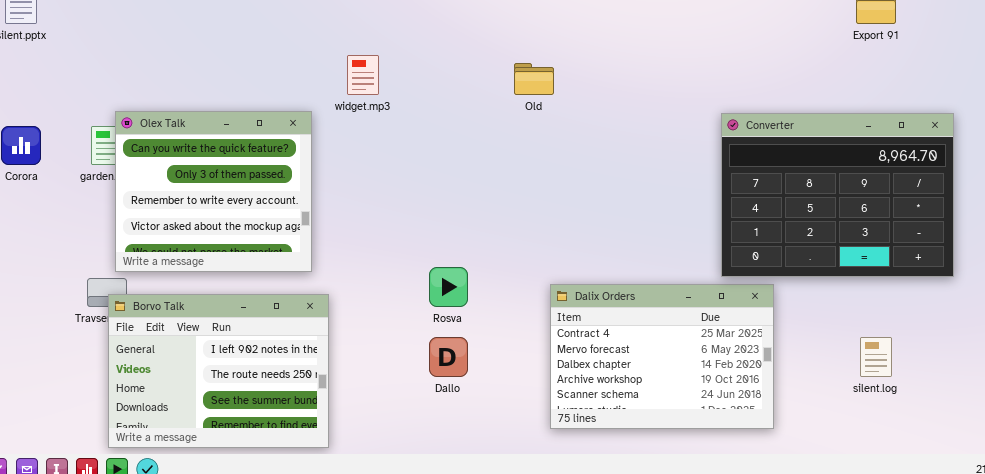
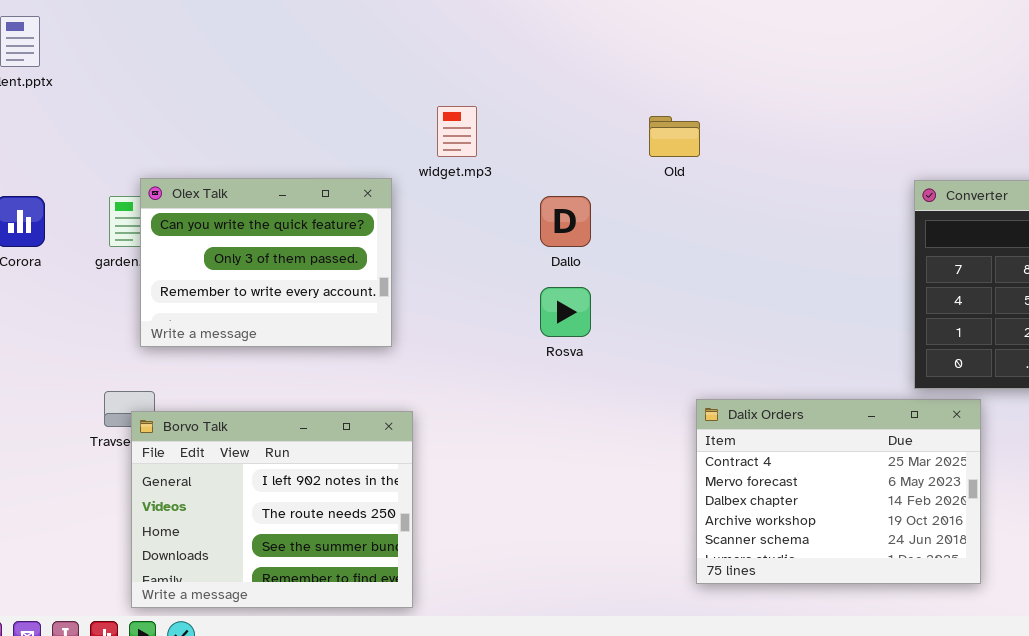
Olex Talk: [115,111,312,272] -> [140,178,392,347], resized
Rosva: [429,267,468,307] -> [540,287,591,337], moved
Dallo: [429,337,468,377] -> [540,196,591,247], moved

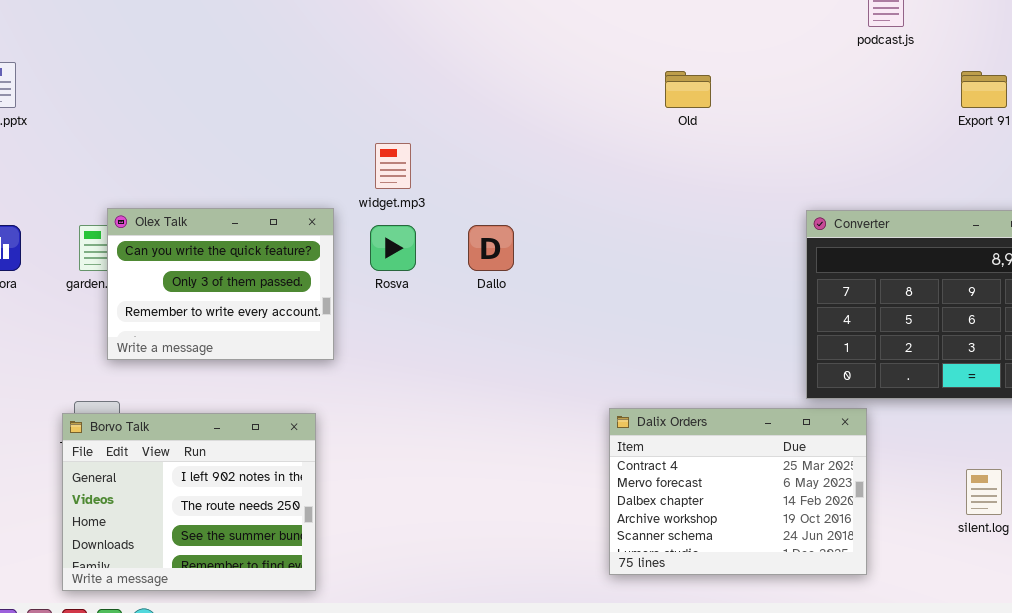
Old: [649,116,700,157] -> [665,71,711,108], moved
Rosva: [540,287,591,337] -> [370,225,416,271], moved
Borvo Talk: [131,411,413,608] -> [62,413,316,591], moved

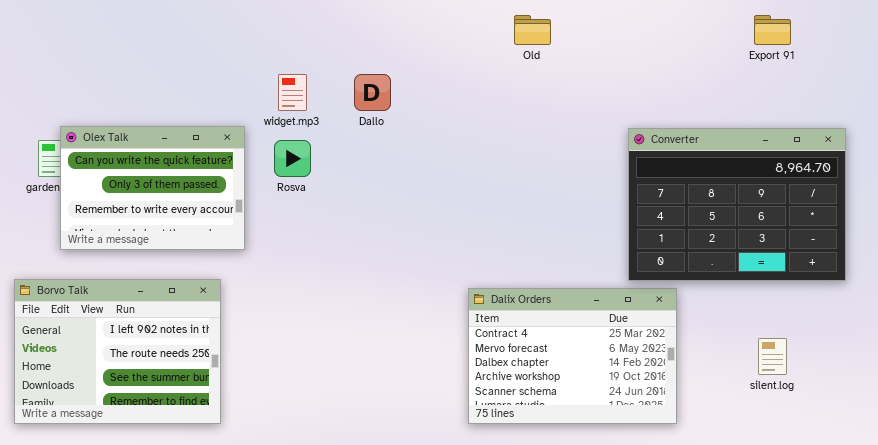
Dallo: [468,225,514,271] -> [354,74,391,111], moved
Borvo Talk: [62,413,316,591] -> [14,279,221,424], moved

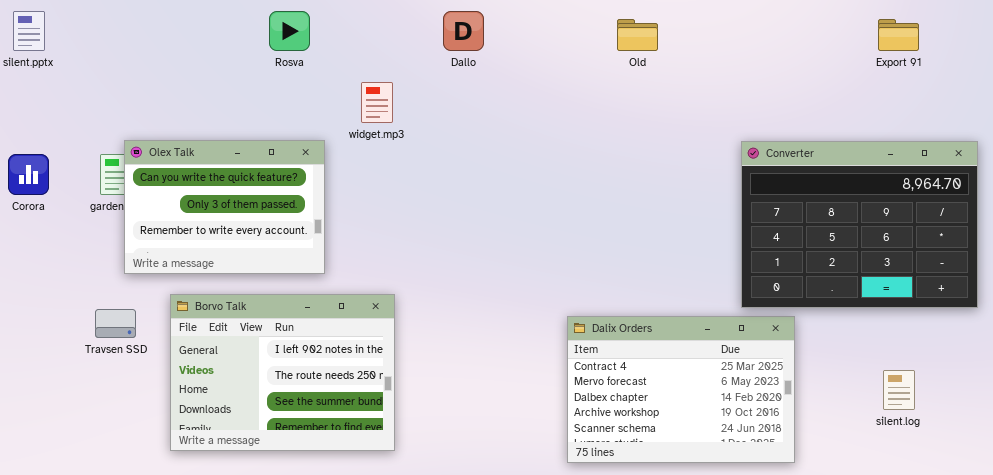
Dallo: [354,74,391,111] -> [443,11,484,51], moved
Rosva: [274,140,311,177] -> [269,11,310,51], moved
Borvo Talk: [14,279,221,424] -> [170,294,395,451], moved

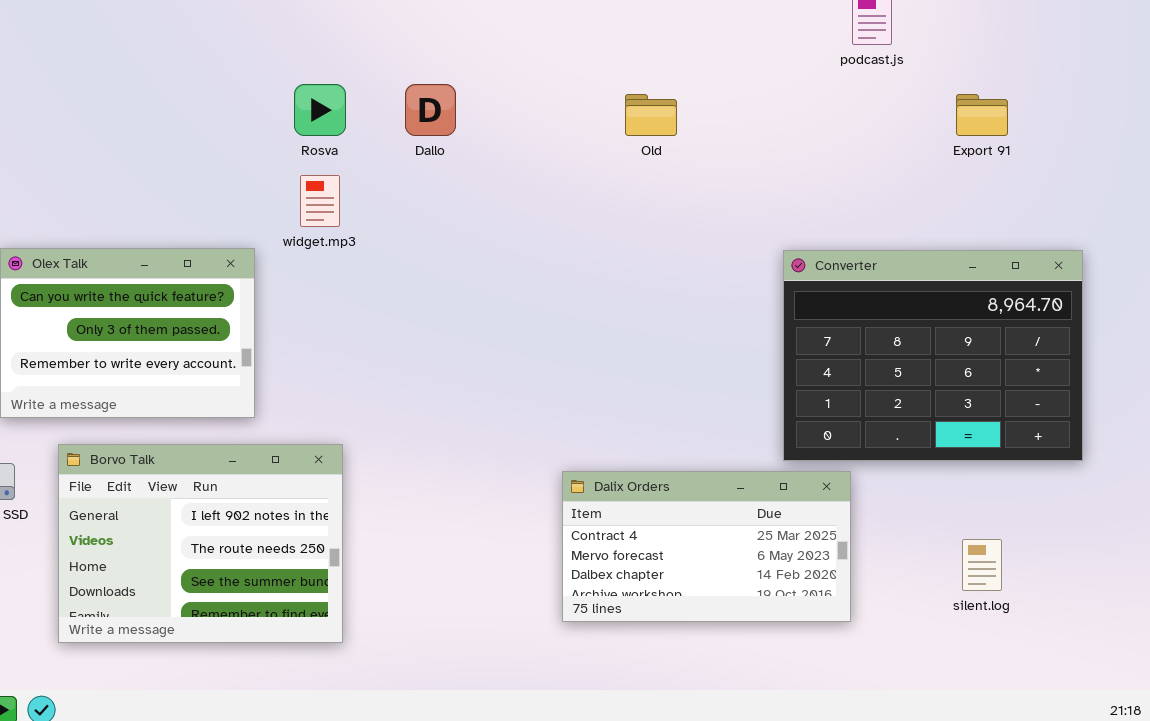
Rosva: [269,11,310,51] -> [294,84,346,136], moved
Dalix Orders: [567,316,795,463] -> [562,471,851,622], resized

